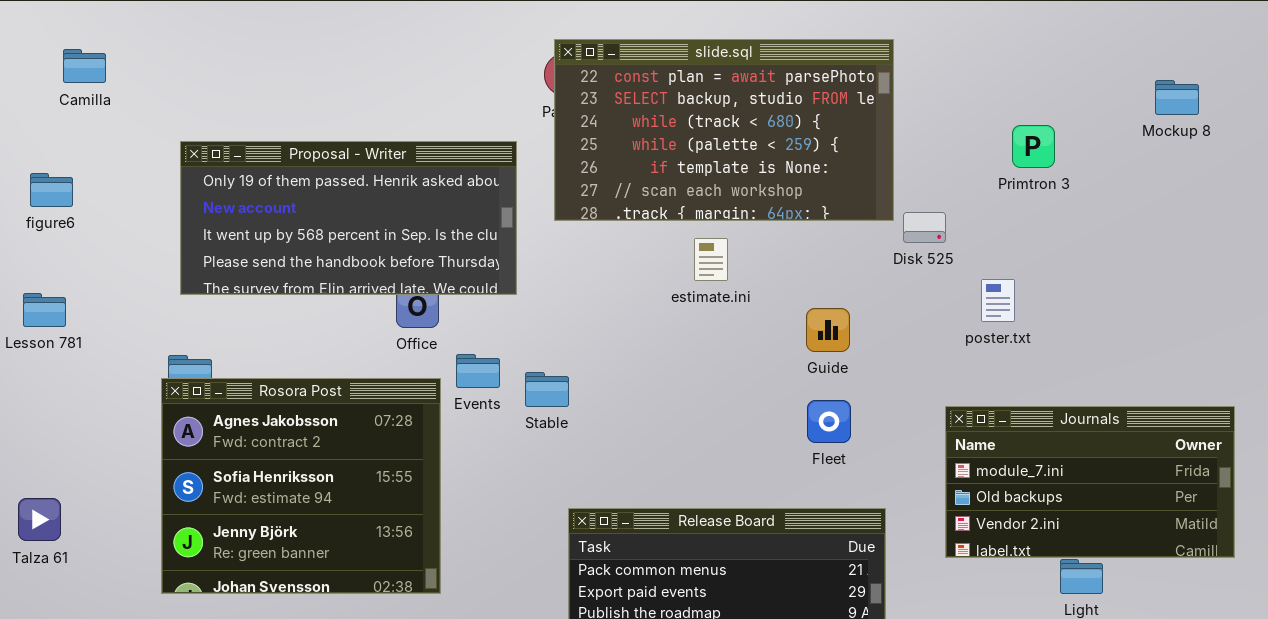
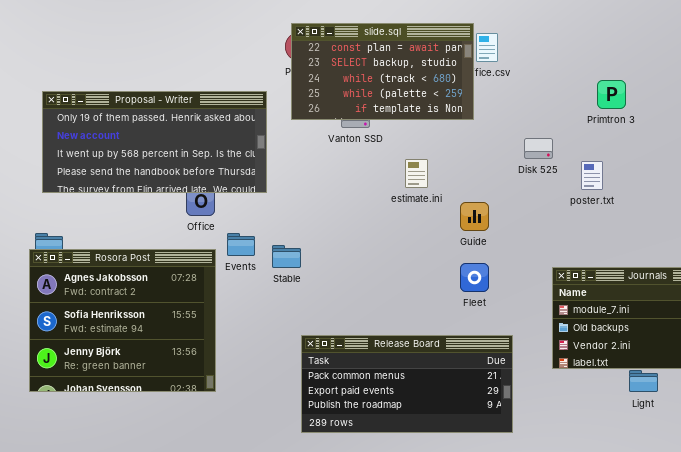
slide.sql: [554,39,894,221] -> [291,23,474,120], resized
estimate.ini: [694,238,728,281] -> [405,159,428,188], moved
poster.txt: [981,279,1015,322] -> [581,161,603,190], moved

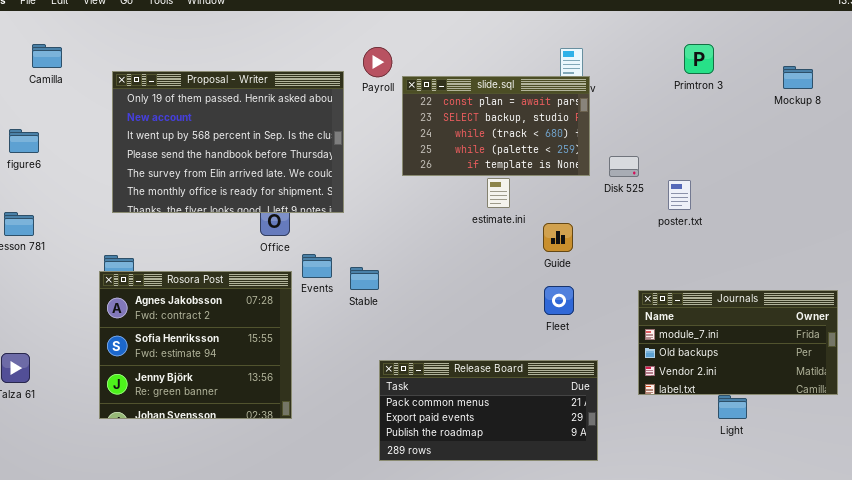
slide.sql: [291,23,474,120] -> [402,76,590,176], moved
Primtron 3: [597,80,626,109] -> [684,44,714,74], moved
Proposal - Writer: [42,91,267,193] -> [112,71,344,213], resized

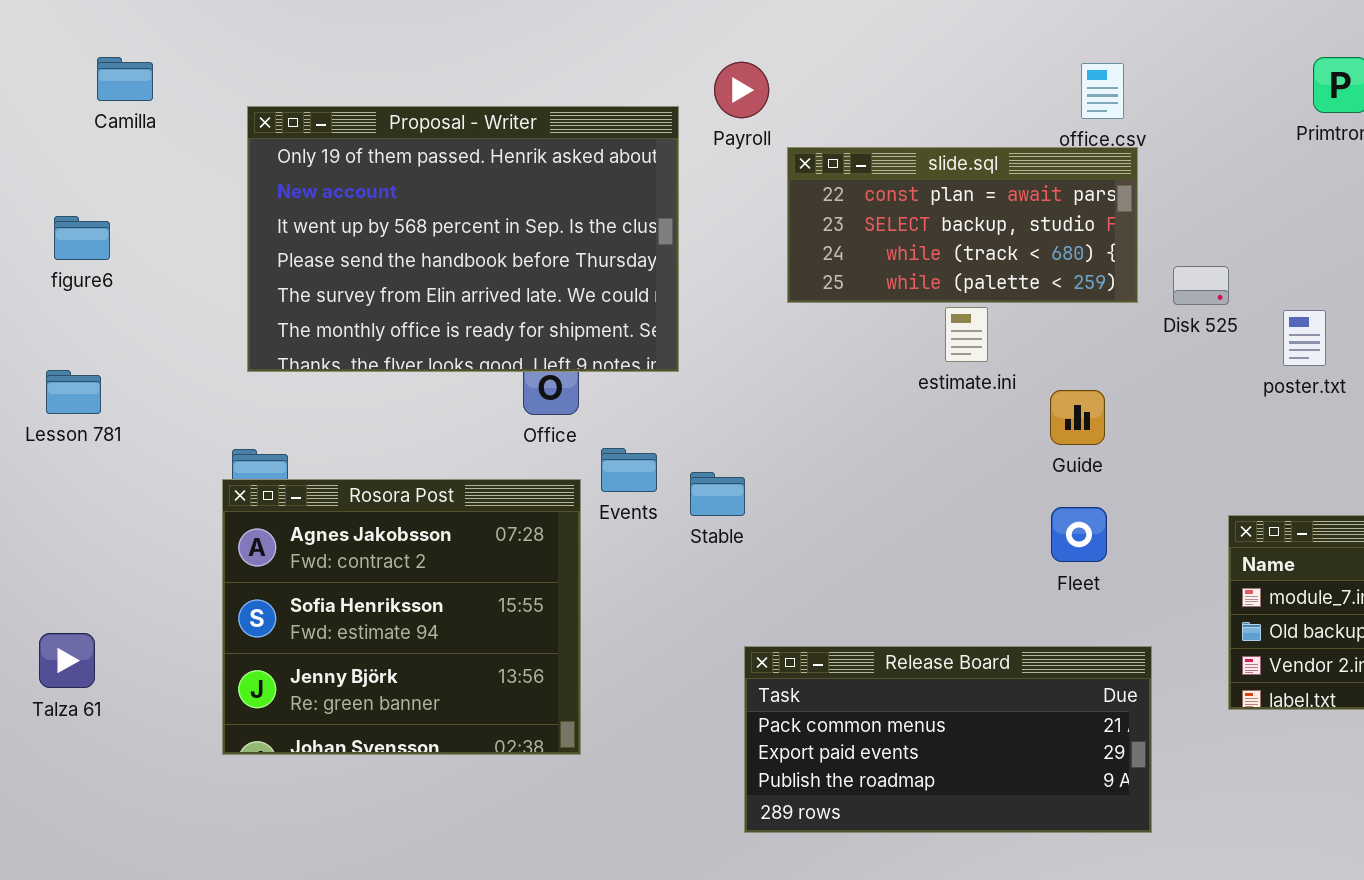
slide.sql: [402,76,590,176] -> [787,147,1138,303], resized

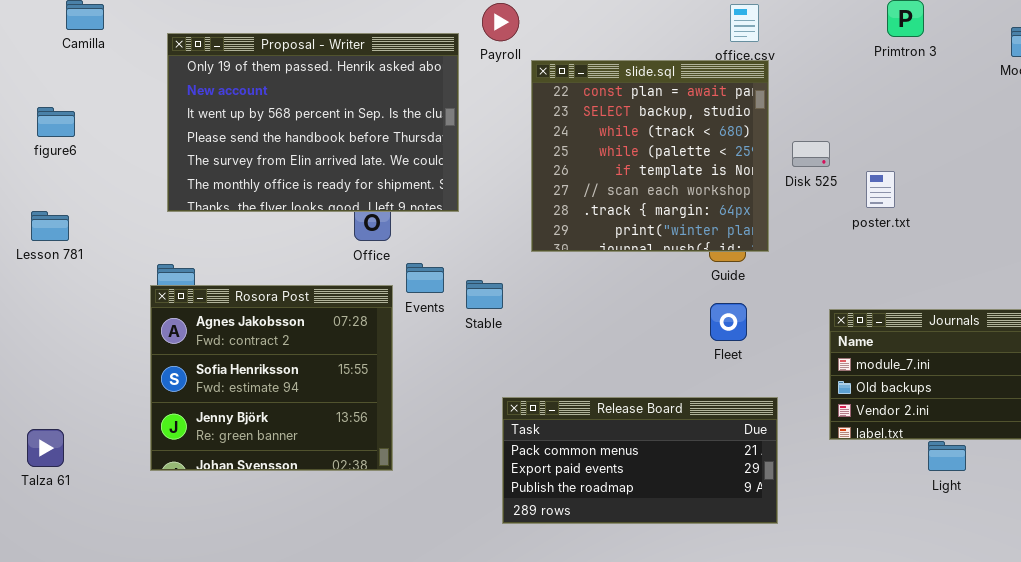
slide.sql: [787,147,1138,303] -> [531,60,769,252], resized
Talza 61: [39,633,95,688] -> [27,429,64,467], moved

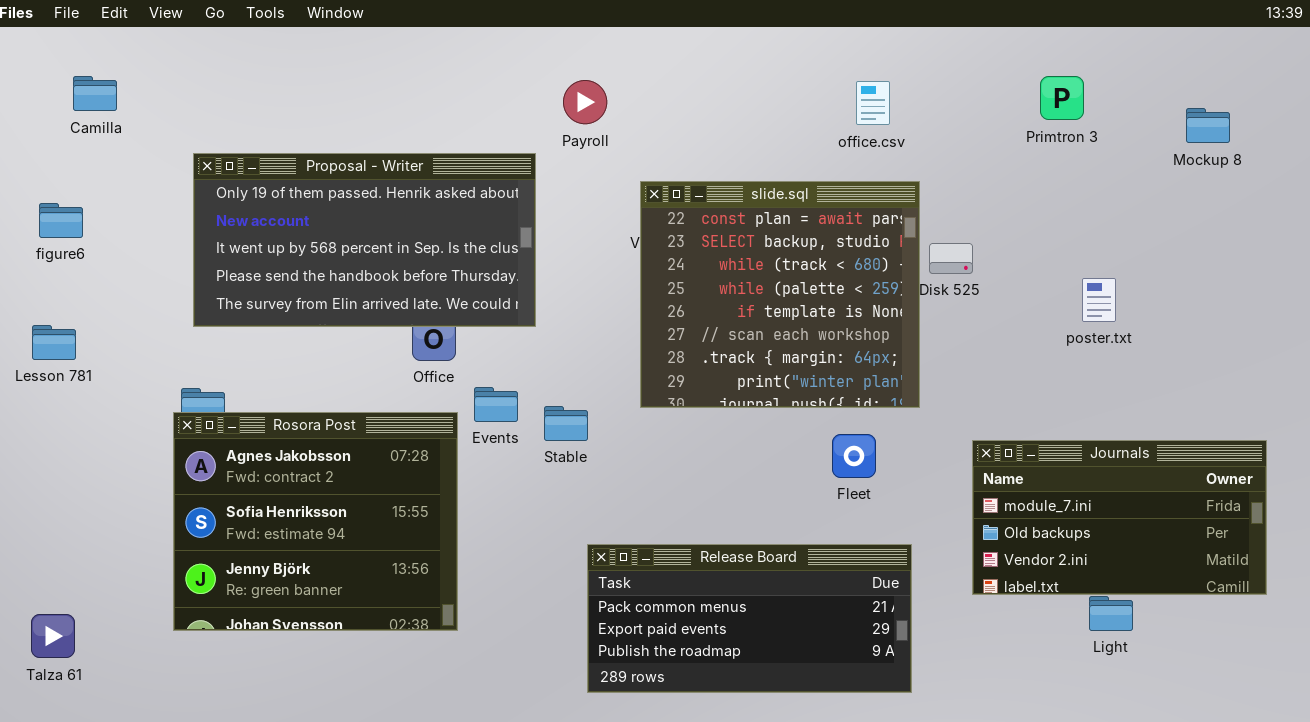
Proposal - Writer: [167,33,459,212] -> [193,153,536,327], resized
slide.sql: [531,60,769,252] -> [640,181,920,408], moved
poster.txt: [866,171,895,208] -> [1082,278,1116,322], moved
Talza 61: [27,429,64,467] -> [31,614,75,658], moved

